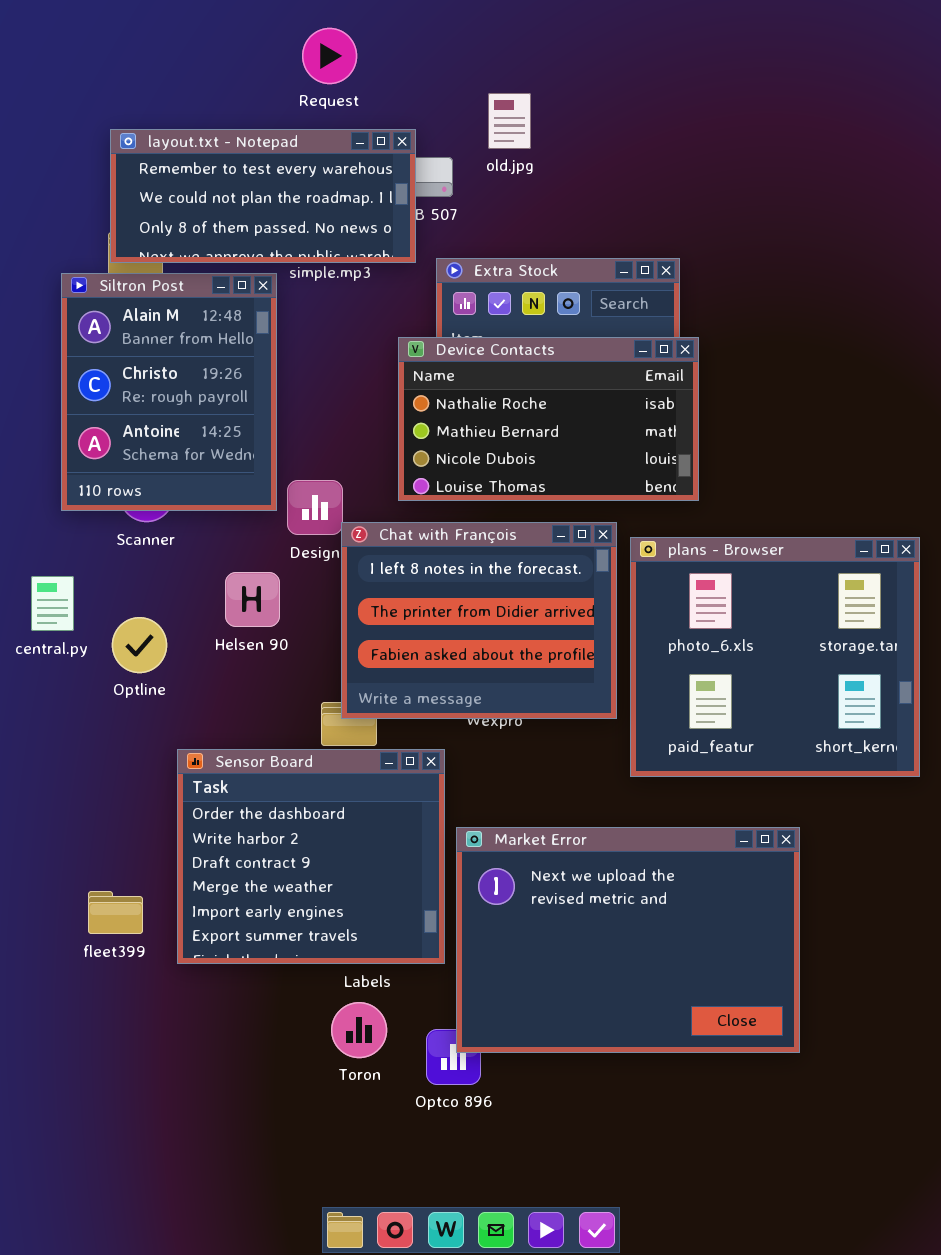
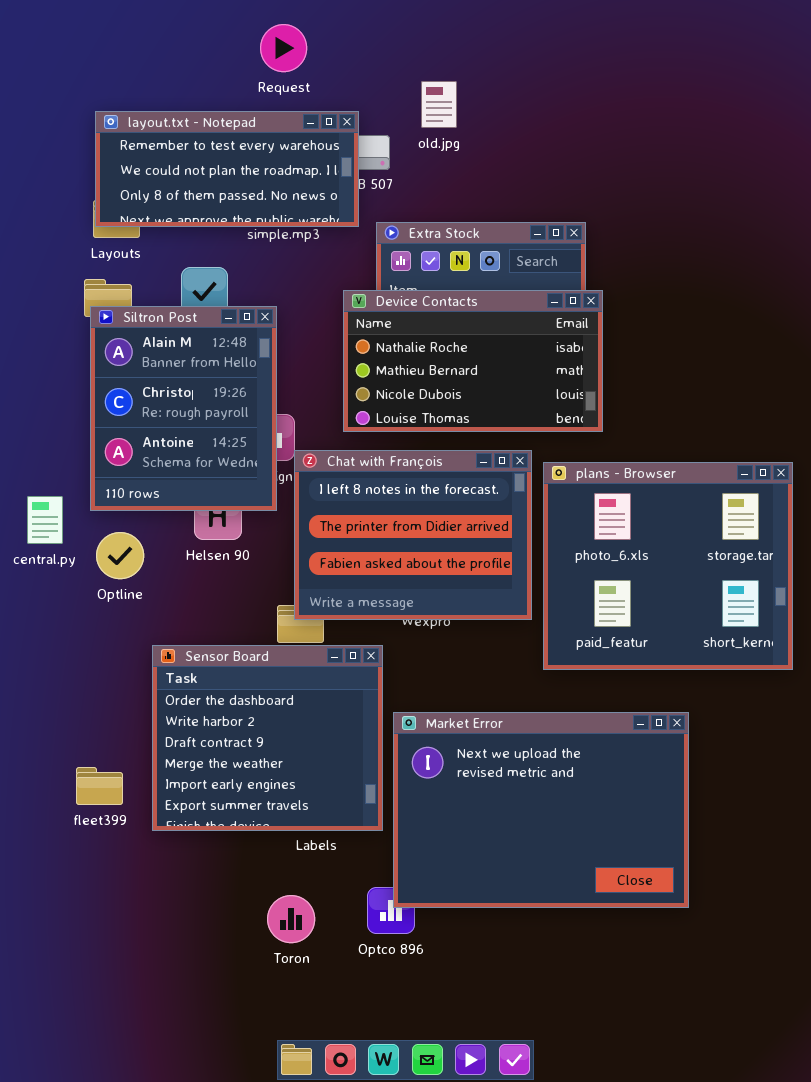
Siltron Post: [61,273,277,511] -> [90,306,277,511], moved
Toron: [331,1002,387,1058] -> [267,895,315,943], moved

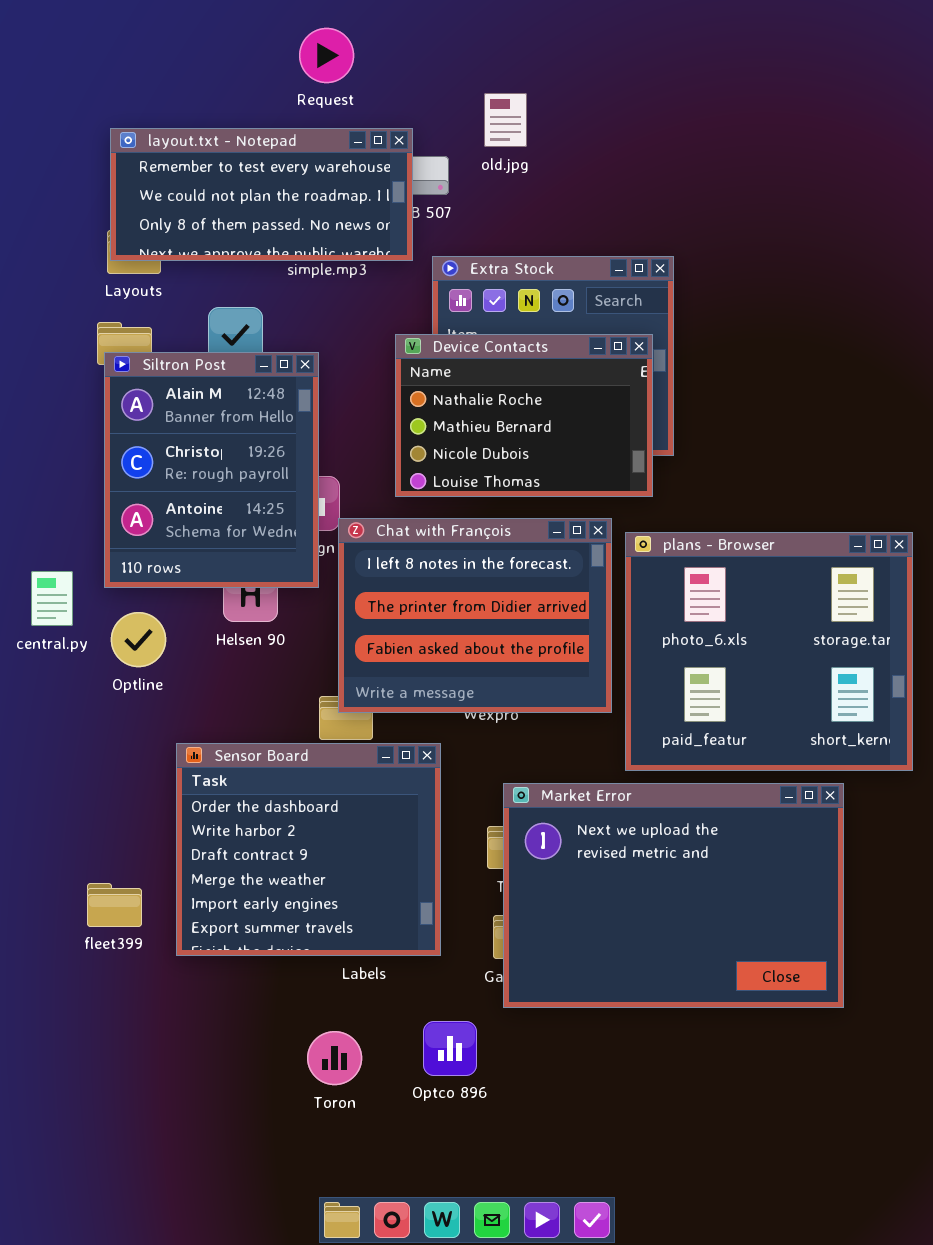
Device Contacts: [343,290,603,432] -> [395,334,653,497], resized
Market Error: [393,712,689,908] -> [503,783,844,1008], moved

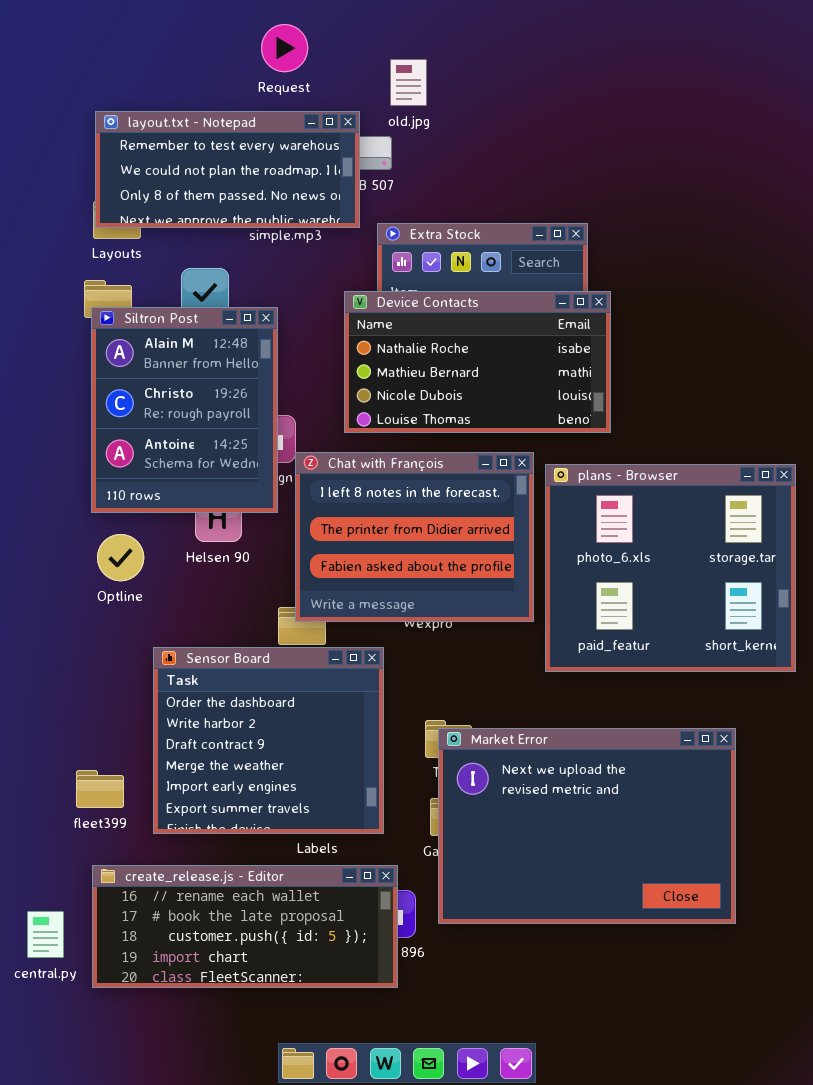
old.jpg: [484,93,527,147] -> [390,59,427,106], moved
Device Contacts: [395,334,653,497] -> [344,291,611,433], resized
central.py: [31,571,73,626] -> [27,911,64,958], moved
Market Error: [503,783,844,1008] -> [438,728,736,924], moved
create_release.js - Editor: none -> [92,865,398,988], opened

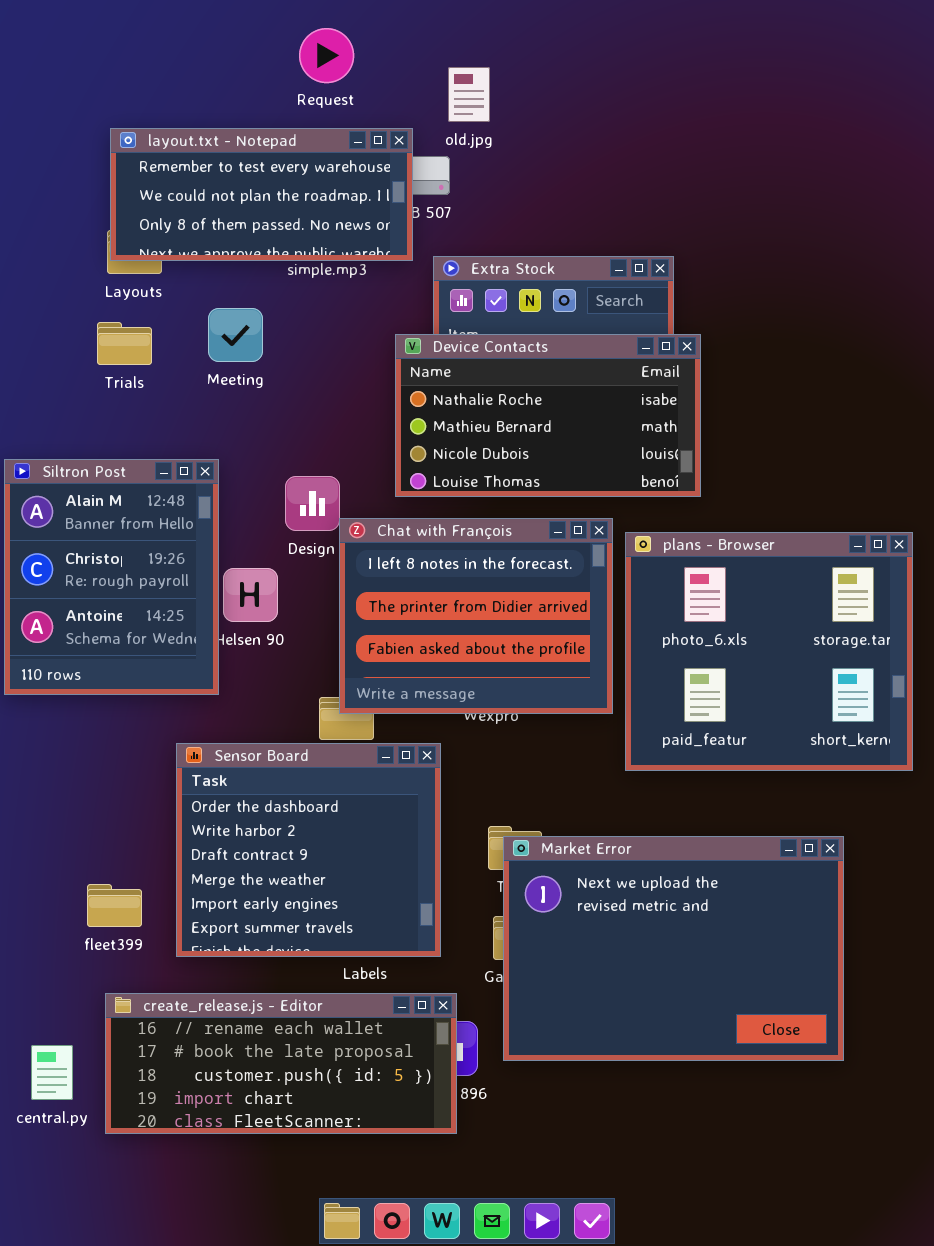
Siltron Post: [91,307,278,513] -> [4,459,219,695], moved

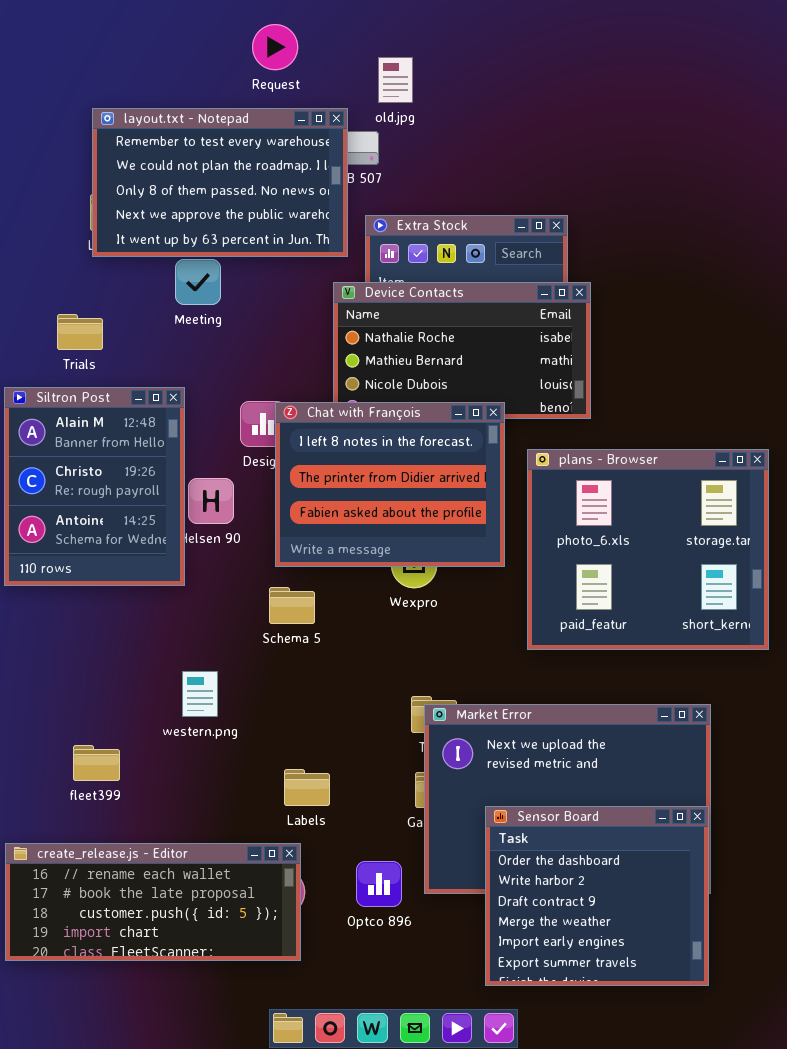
layout.txt - Notepad: [110,128,413,261] -> [92,108,348,257], resized
Trials: [97,322,152,365] -> [57,314,103,350], moved
Chat with François: [339,518,613,714] -> [275,402,505,567], moved
Sensor Board: [176,743,441,957] -> [485,806,709,986], moved
create_release.js - Editor: [105,993,457,1134] -> [5,843,301,961], moved

